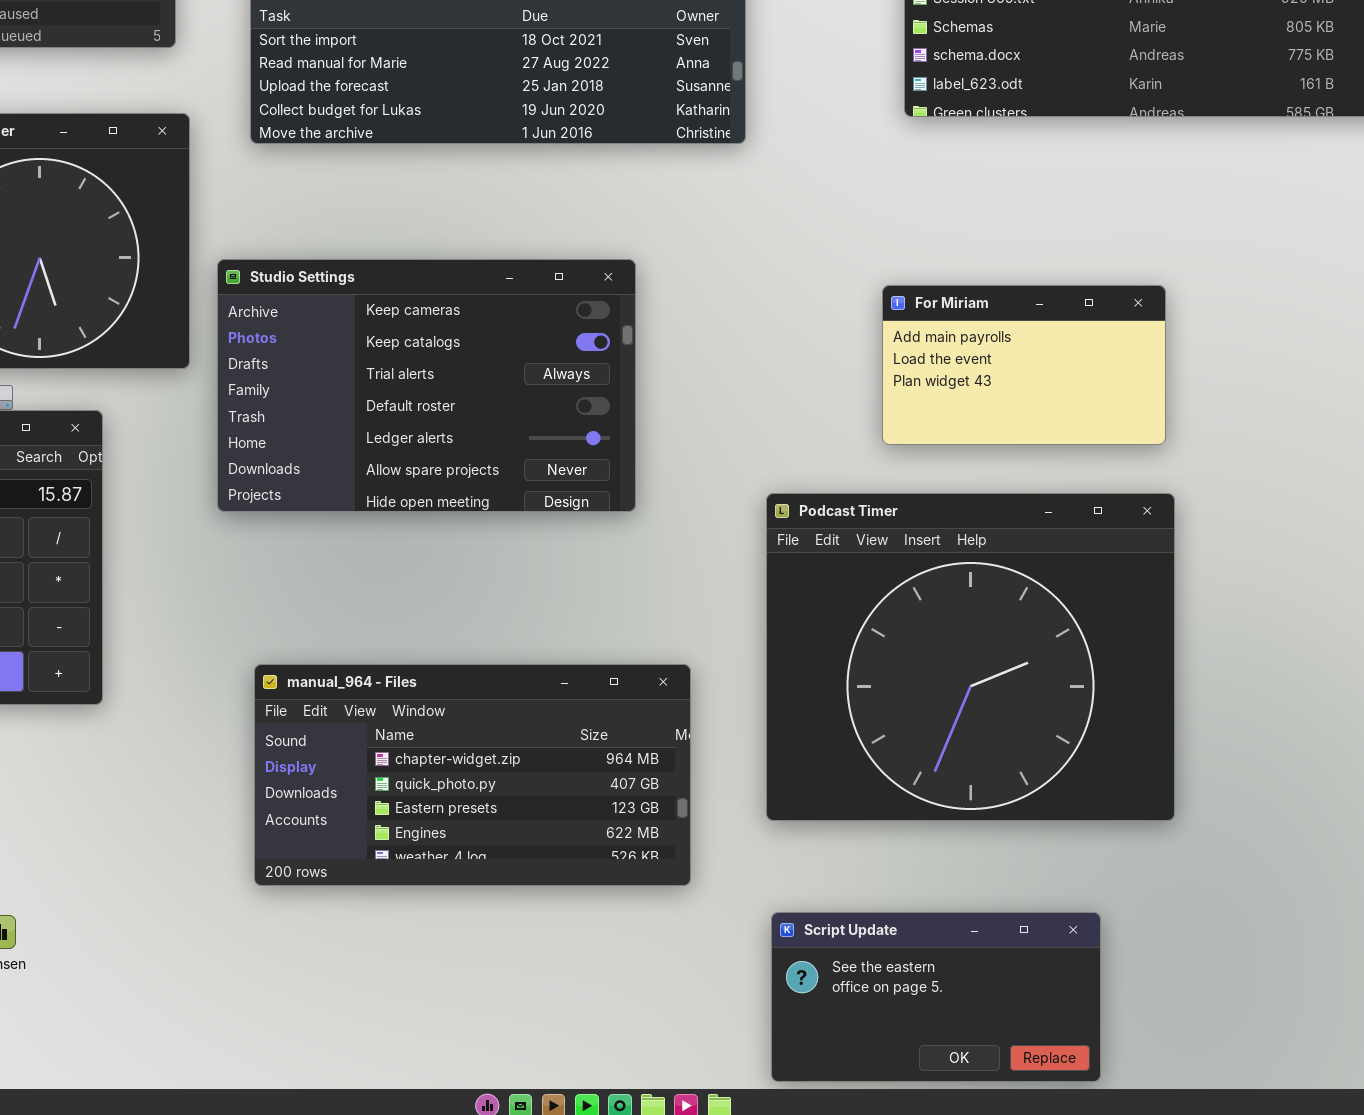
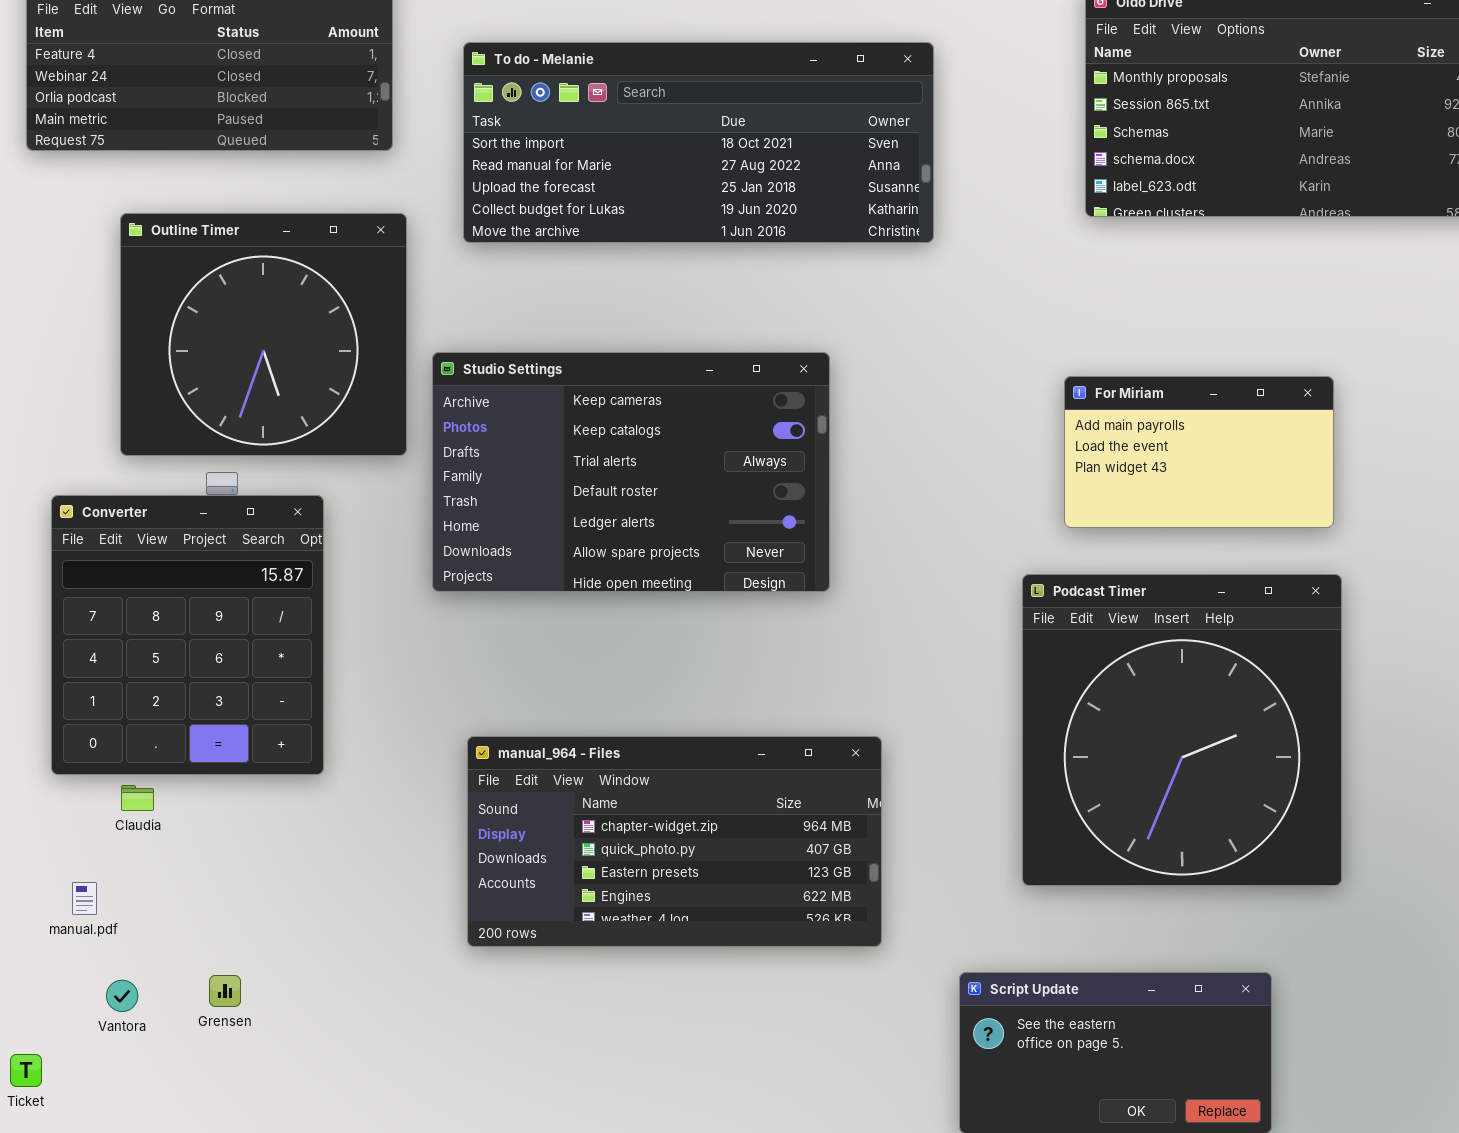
Podcast Timer: [766,493,1175,821] -> [1022,574,1342,886], resized

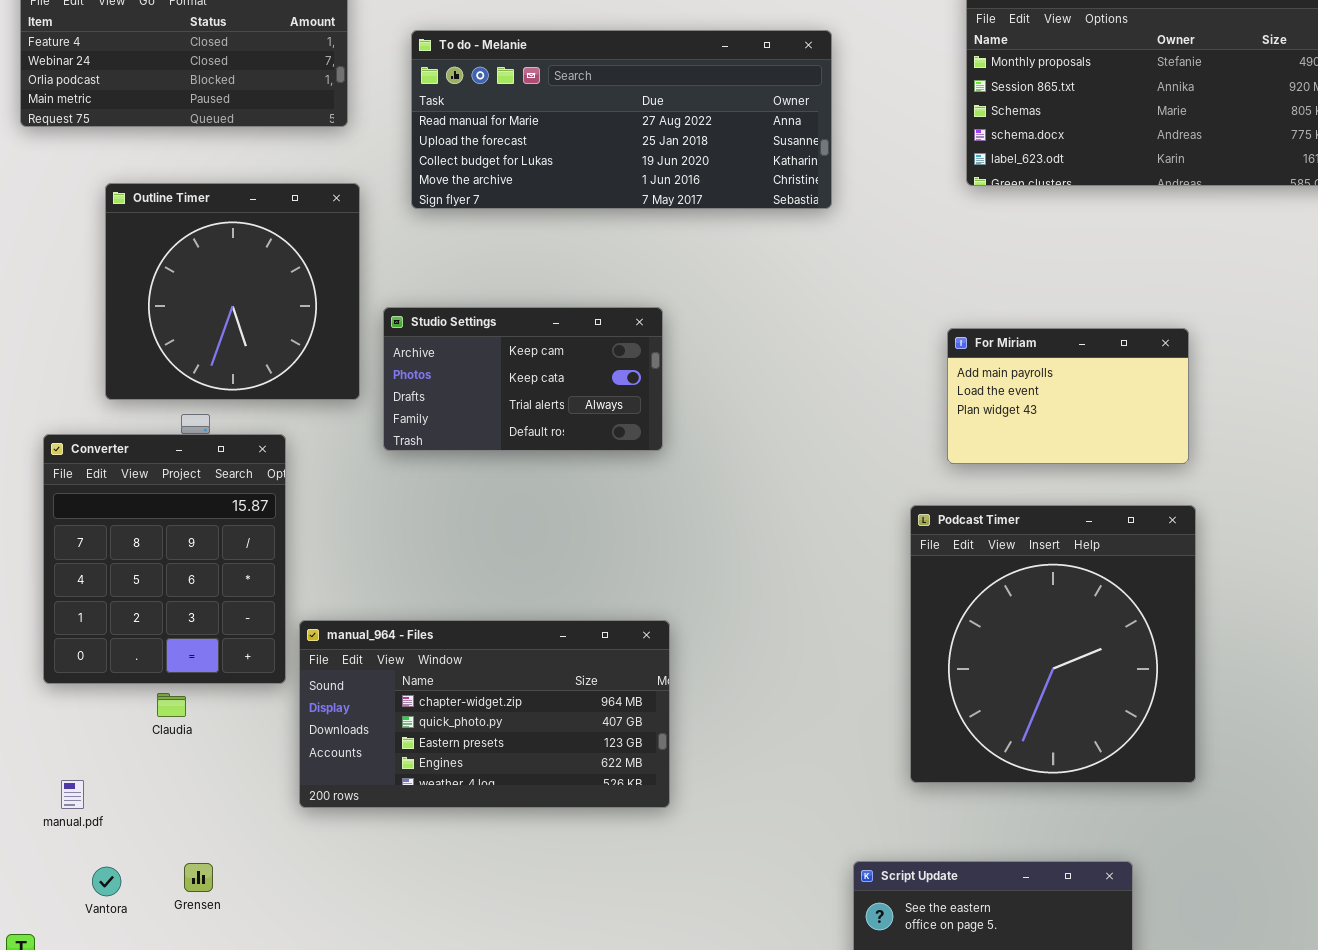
To do - Melanie: [463,42,934,243] -> [411,30,832,209], scrolled down 1 row
Studio Settings: [432,352,830,592] -> [383,307,663,451], resized
manual_964 - Files: [467,736,882,947] -> [299,620,670,808], moved
Claudia: [121,785,154,811] -> [157,693,186,717], moved

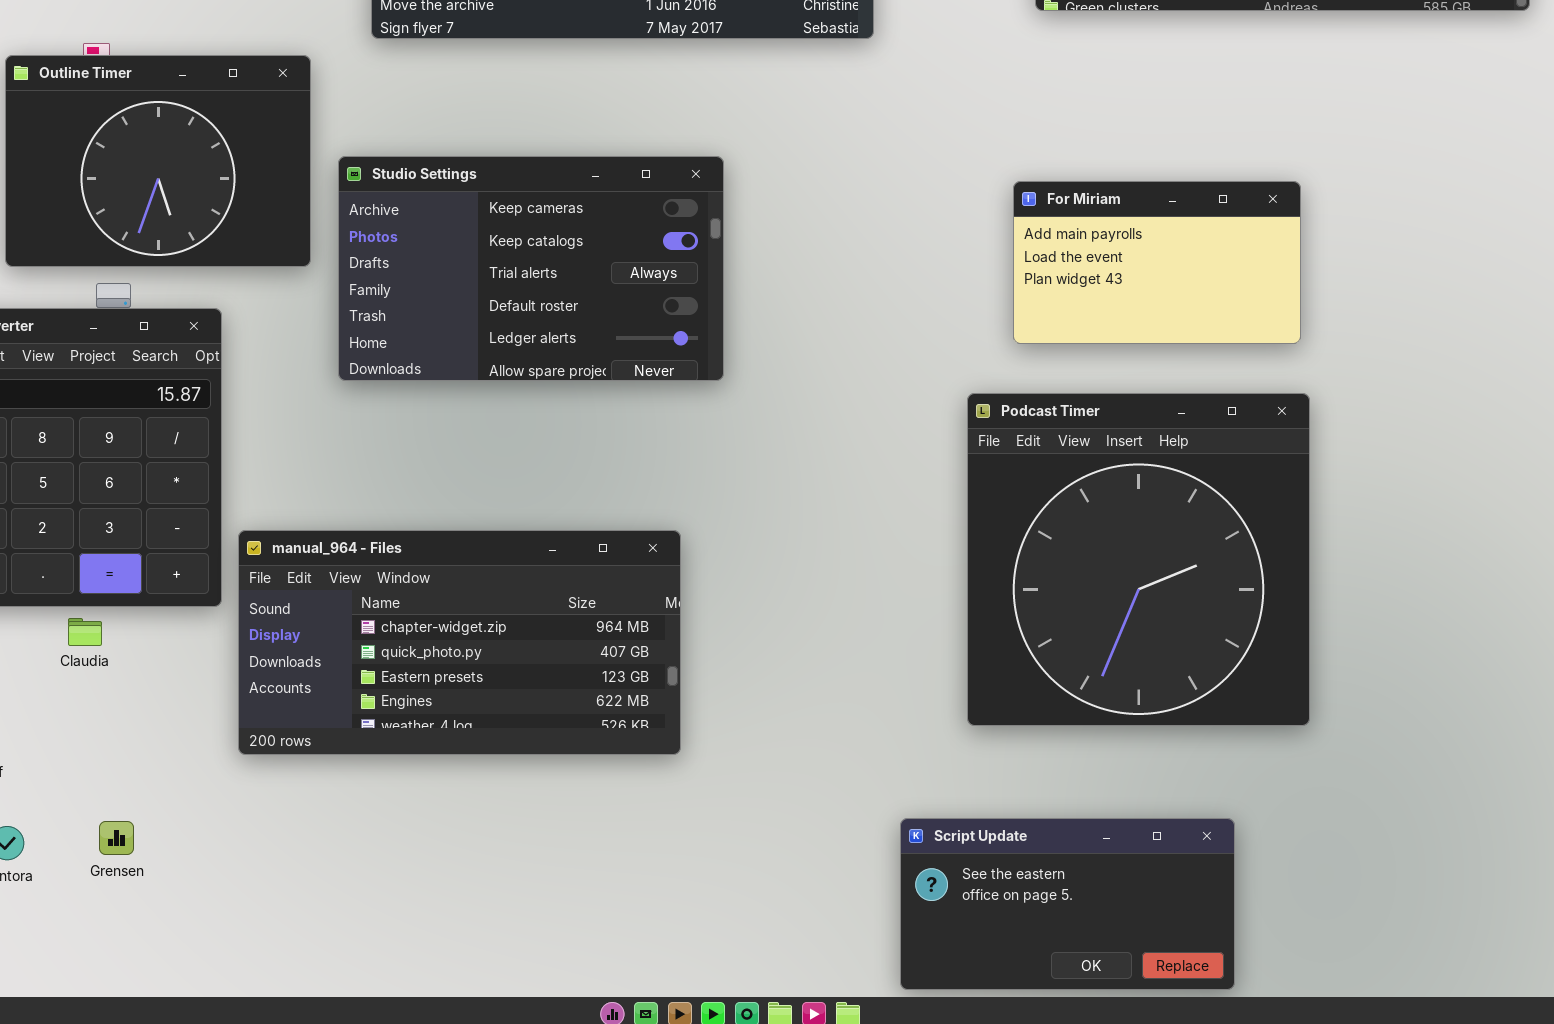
Outline Timer: [105,183,360,400] -> [5,55,311,267], resized
Studio Settings: [383,307,663,451] -> [338,156,724,381], resized

